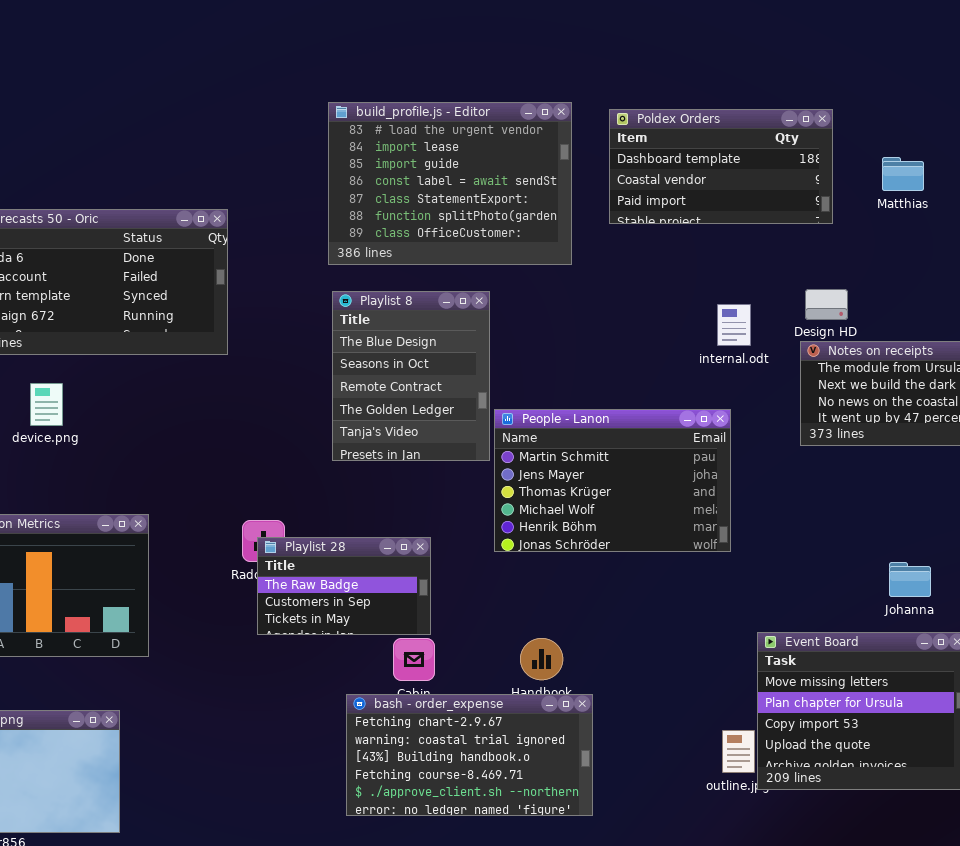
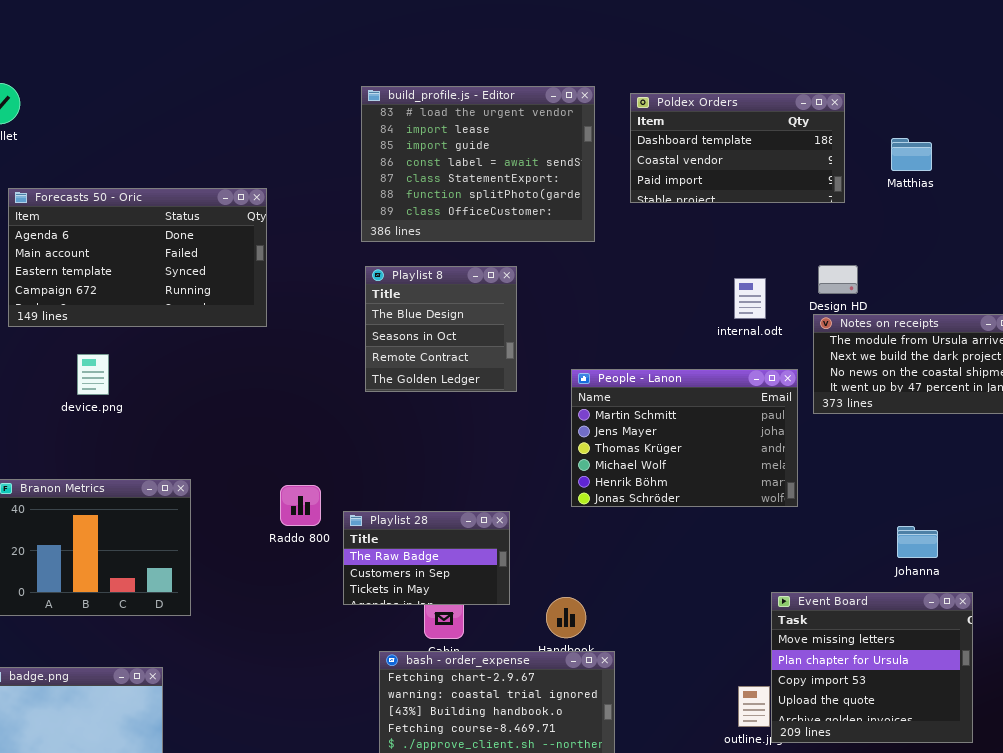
Playlist 8: [332,291,490,461] -> [365,266,517,392], resized
People - Lanon: [494,409,731,552] -> [571,369,798,507], moved
Playlist 28: [257,537,431,635] -> [343,511,510,605], moved

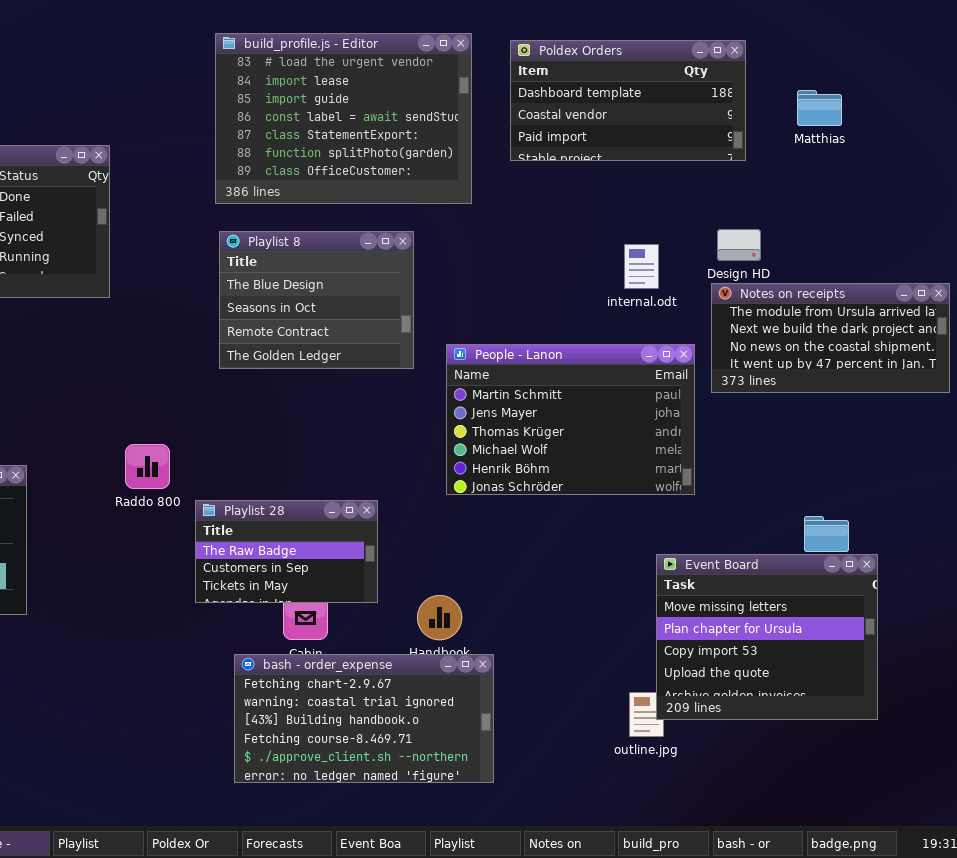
Playlist 8: [365,266,517,392] -> [219,231,414,369], resized
Raddo 800: [280,485,321,526] -> [125,444,170,489], moved
Event Board: [771,592,973,743] -> [656,554,878,720], moved

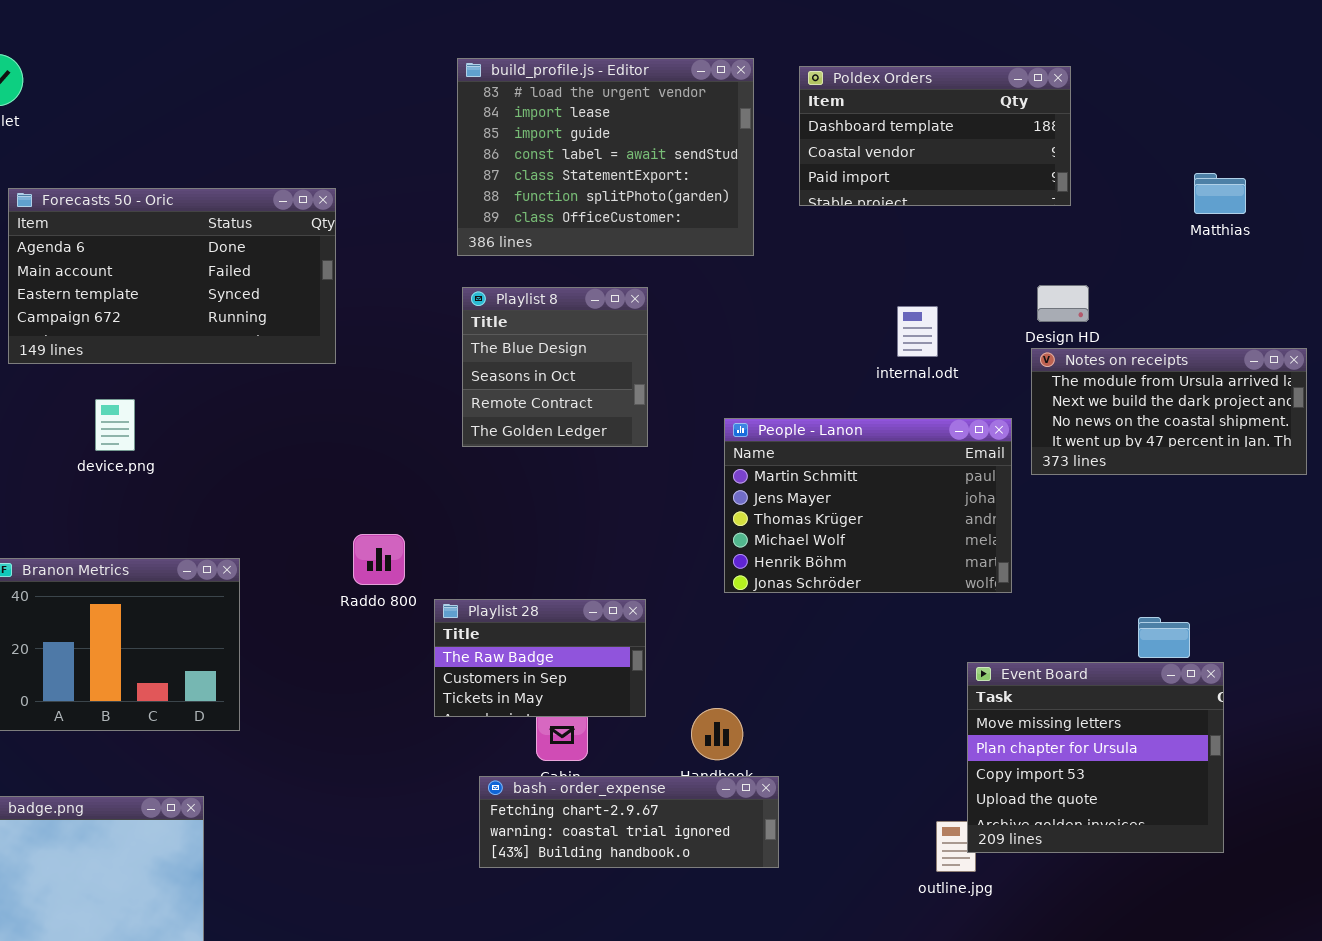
Matthias: [797,90,842,126] -> [1194,173,1246,214], moved
Playlist 8: [219,231,414,369] -> [462,287,648,447], resized
internal.odt: [624,244,659,289] -> [897,306,938,357], moved
bash - order_expense: [234,654,494,783] -> [479,776,779,868], resized

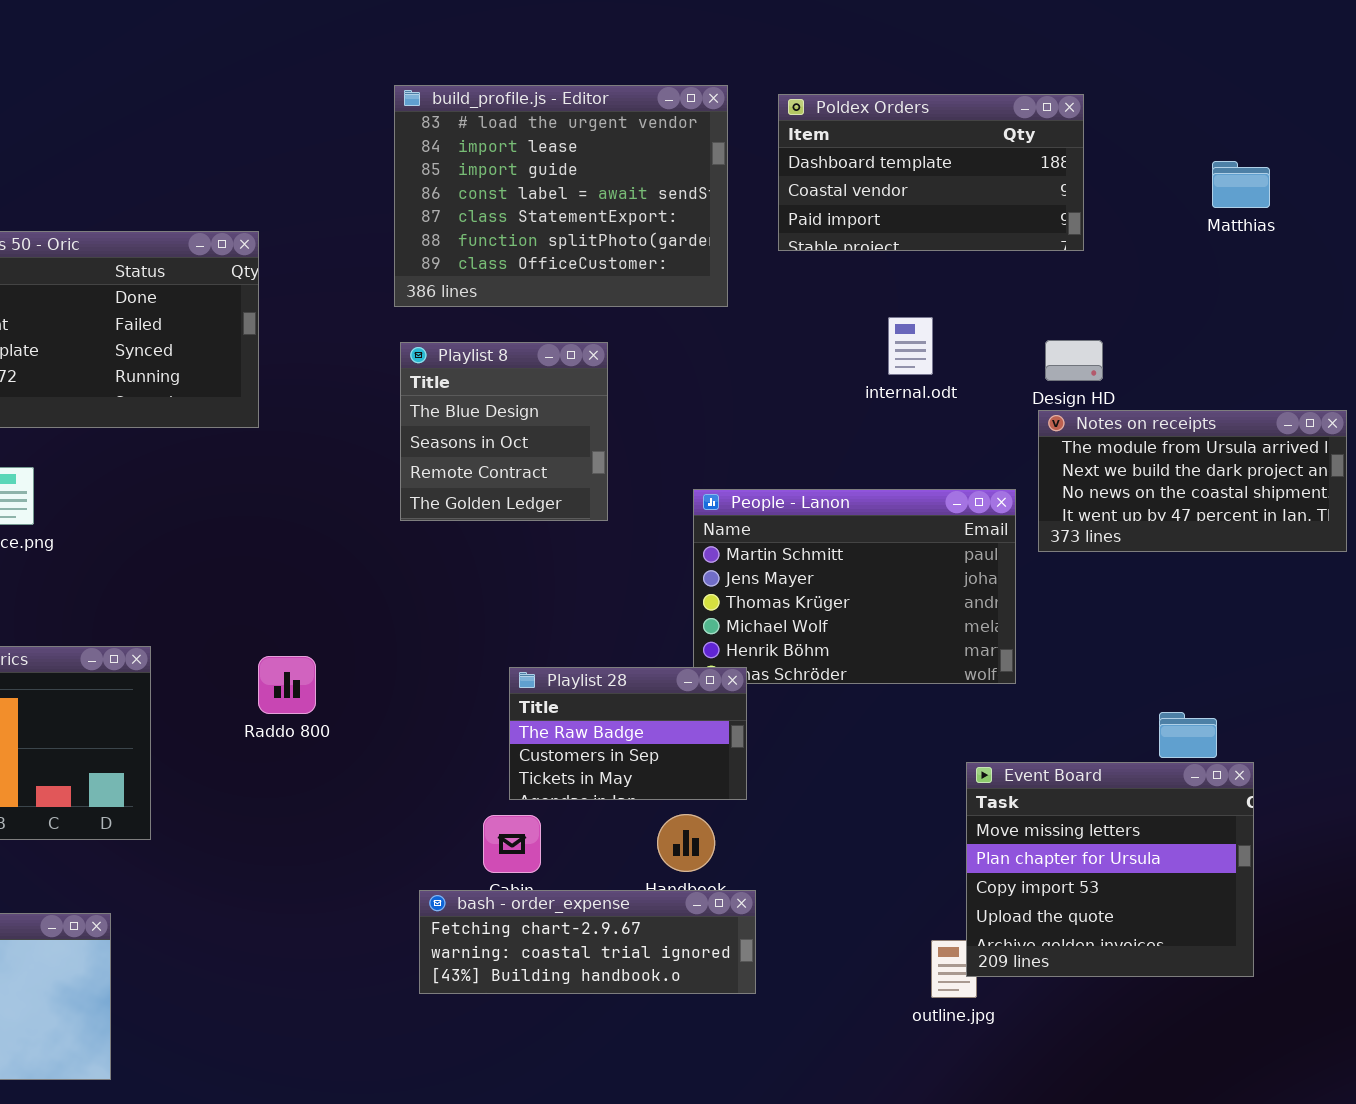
Matthias: [1194,173,1246,214] -> [1212,161,1270,208], moved
internal.odt: [897,306,938,357] -> [888,317,933,375], moved
Raddo 800: [353,534,405,585] -> [258,656,316,714], moved
Playlist 28: [434,599,646,717] -> [509,667,747,800], moved

